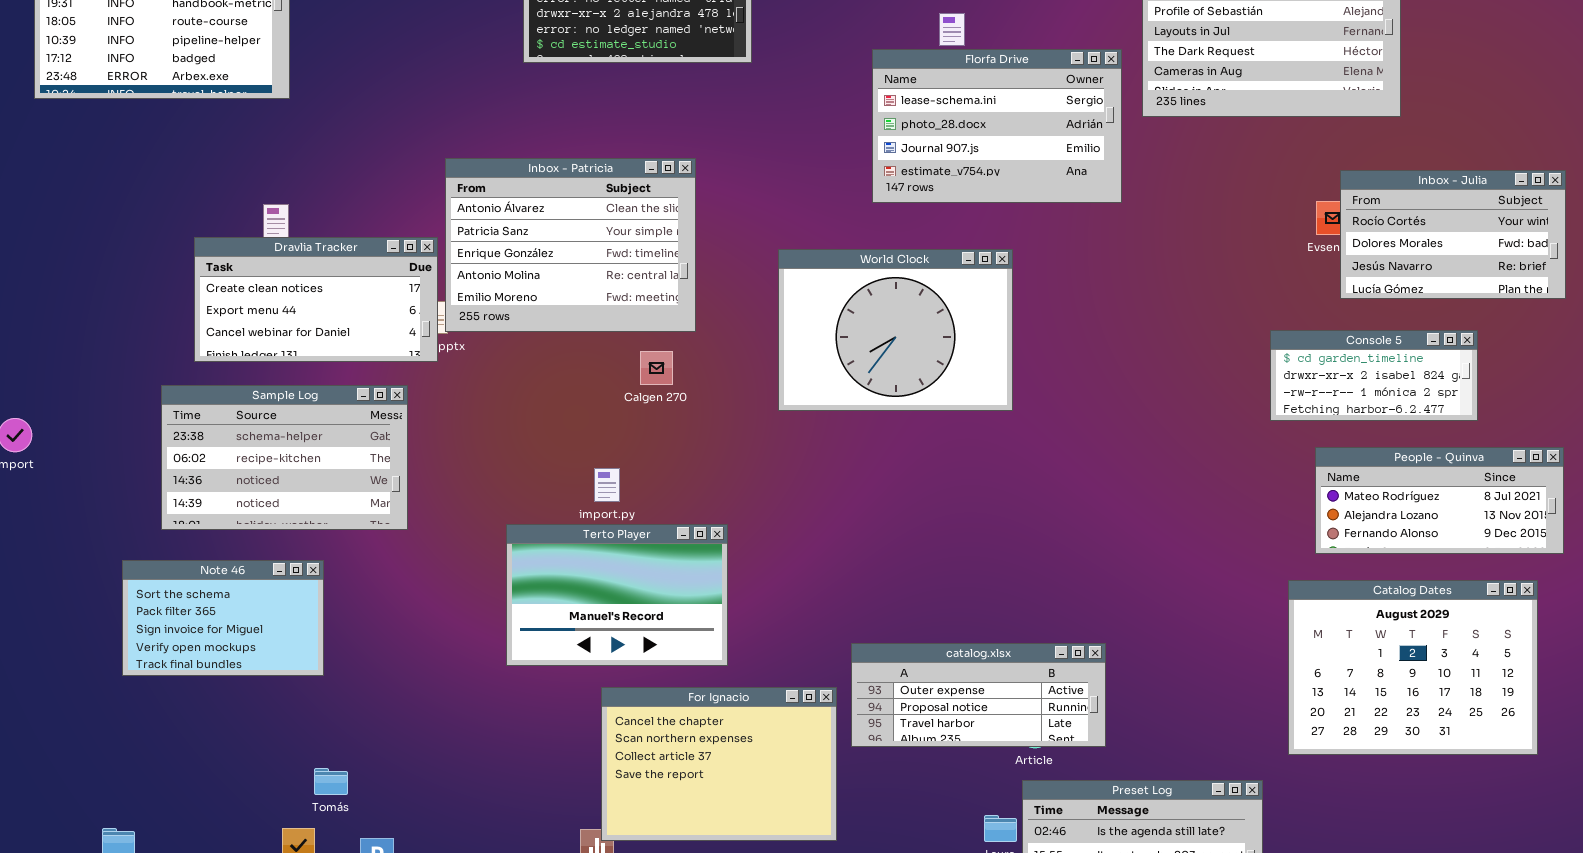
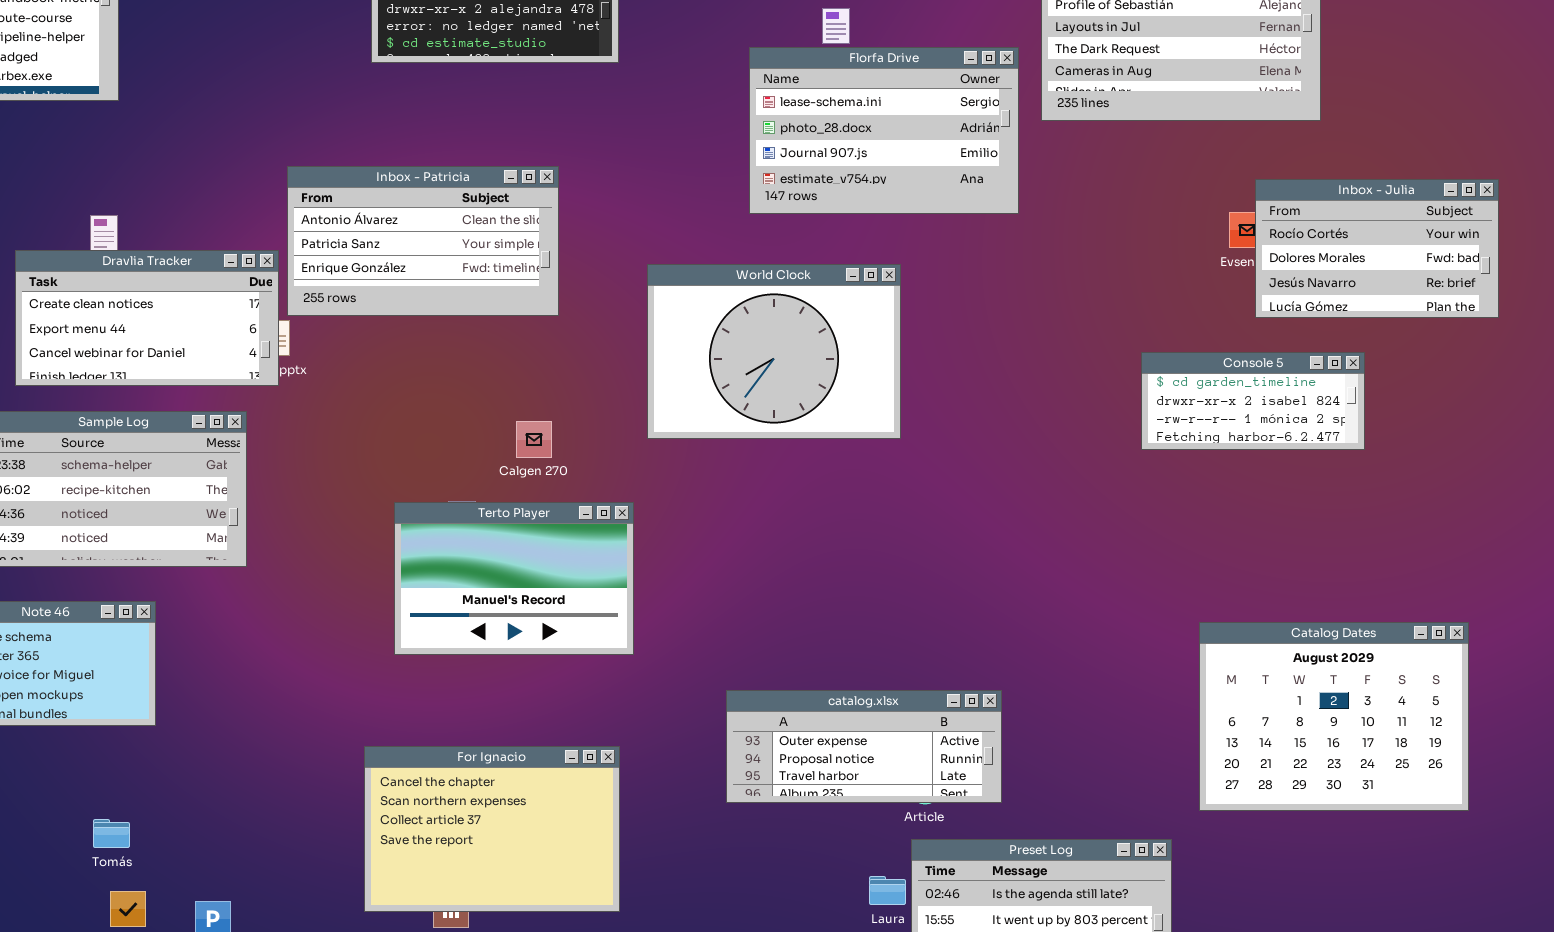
Inbox - Patricia: [445,158,696,332] -> [287,166,559,316], resized
Console 5: [1270,330,1478,421] -> [1141,352,1365,450], moved
Calgen 270: [640,351,673,385] -> [516,421,552,458], moved
People - Quinva: [1315,447,1564,554] -> none, closed
Terto Player: [506,524,728,666] -> [394,502,634,655], moved
For Ignacio: [601,687,837,841] -> [364,746,620,912], moved
Tomás: [314,768,348,795] -> [93,819,130,848], moved

